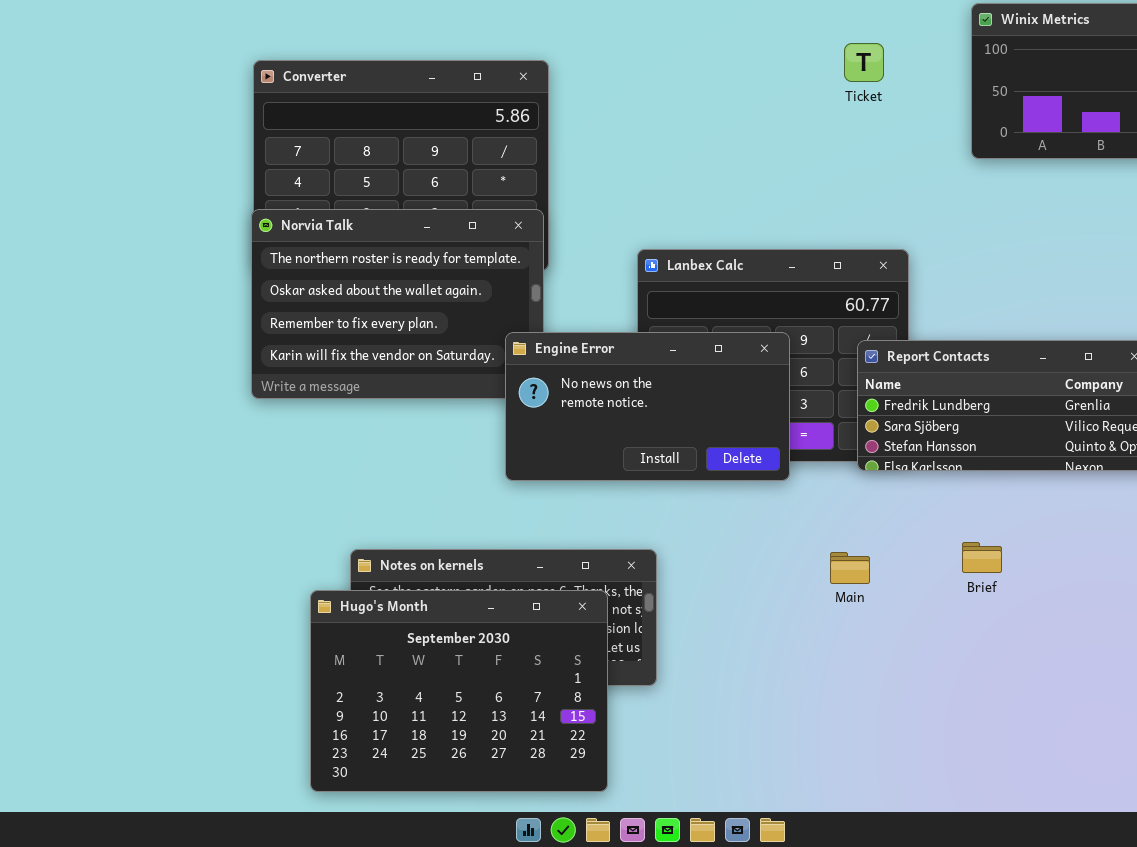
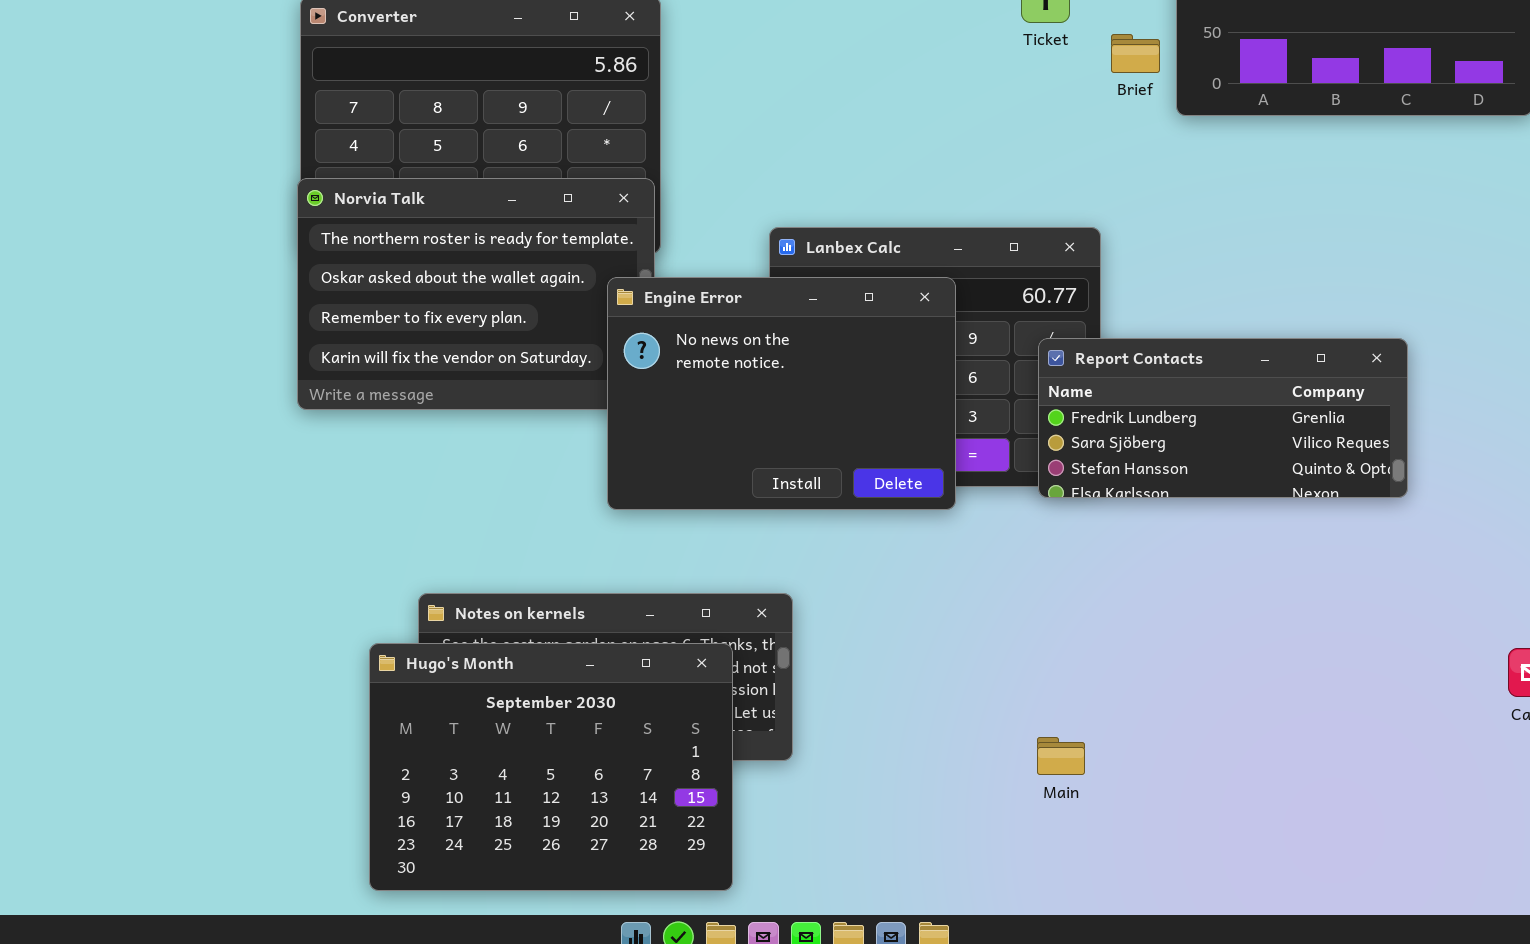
Engine Error: [505,332,790,481] -> [607,277,956,510], resized
Brief: [962,542,1002,573] -> [1111,34,1160,73], moved
Main: [830,552,870,584] -> [1037,737,1085,775], moved

